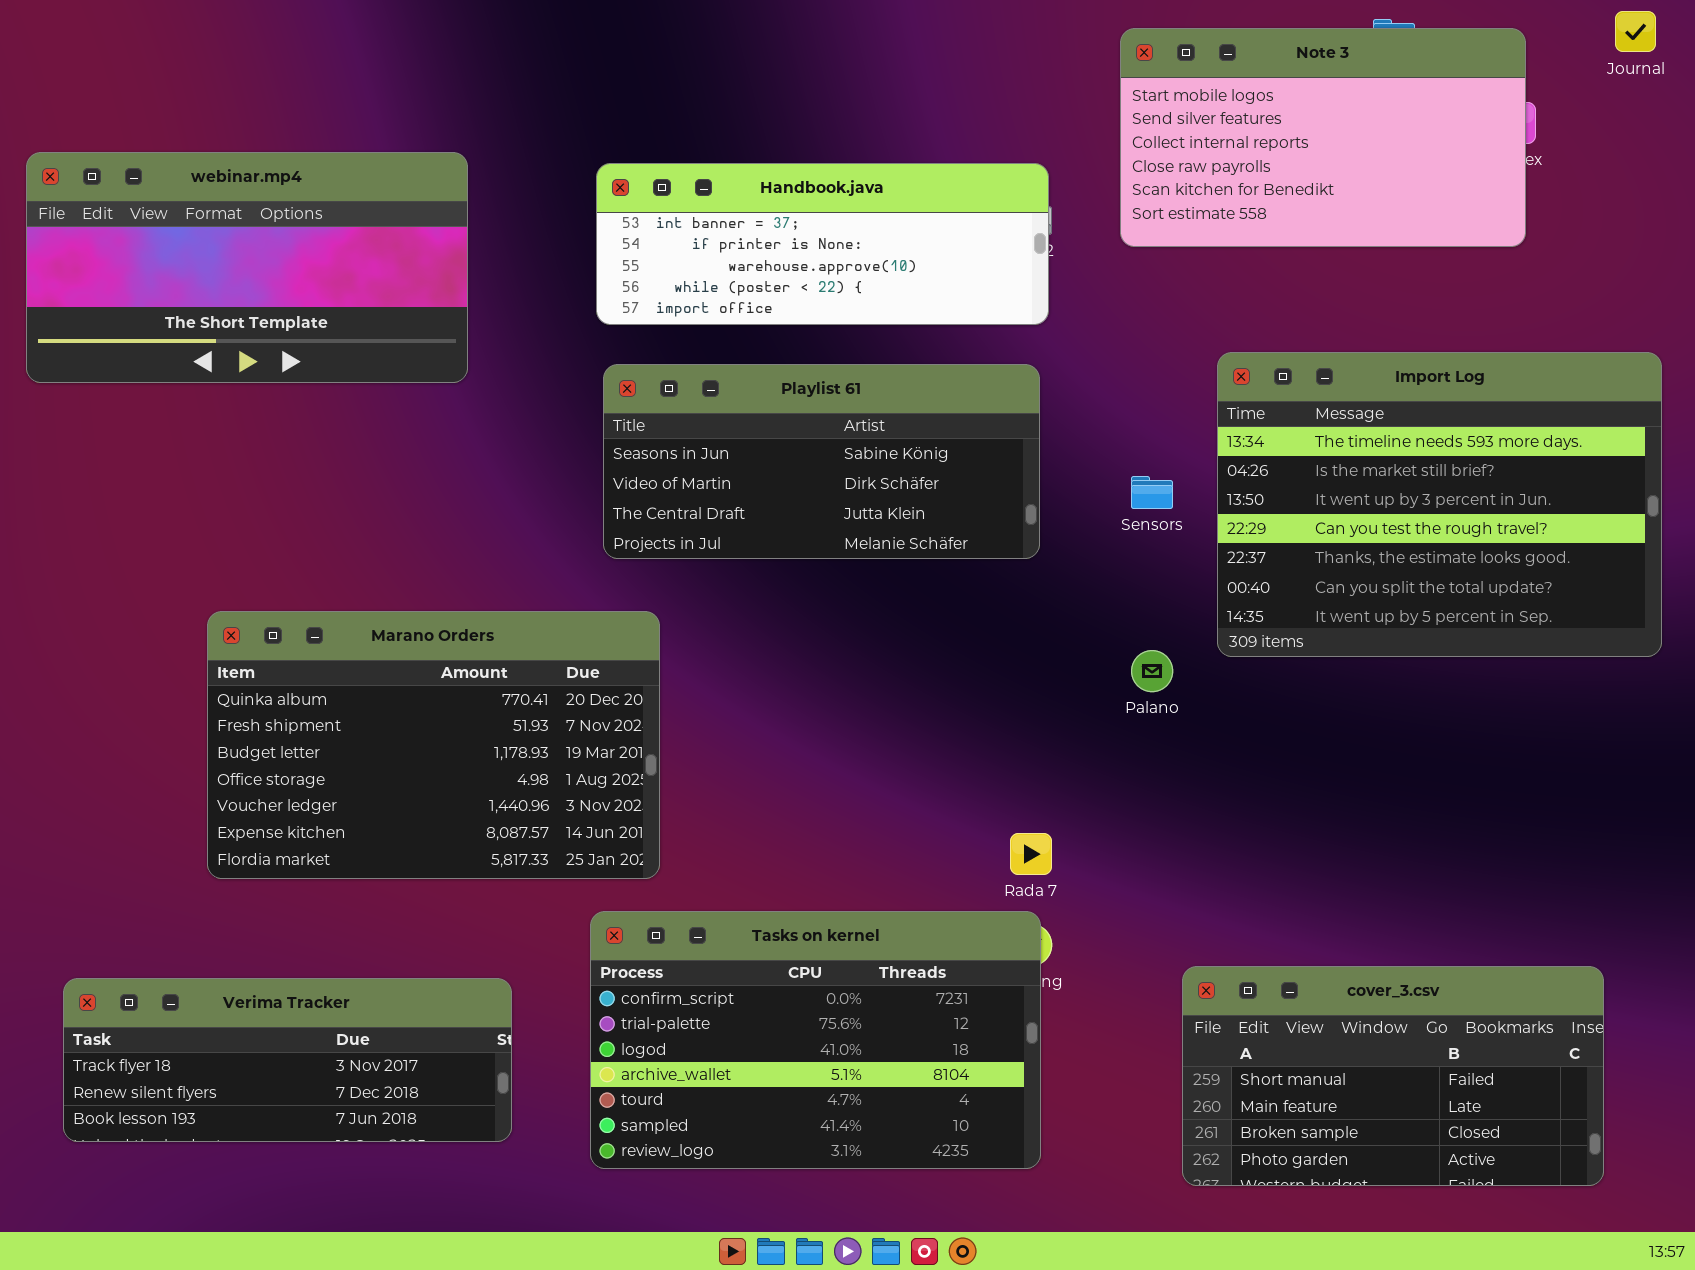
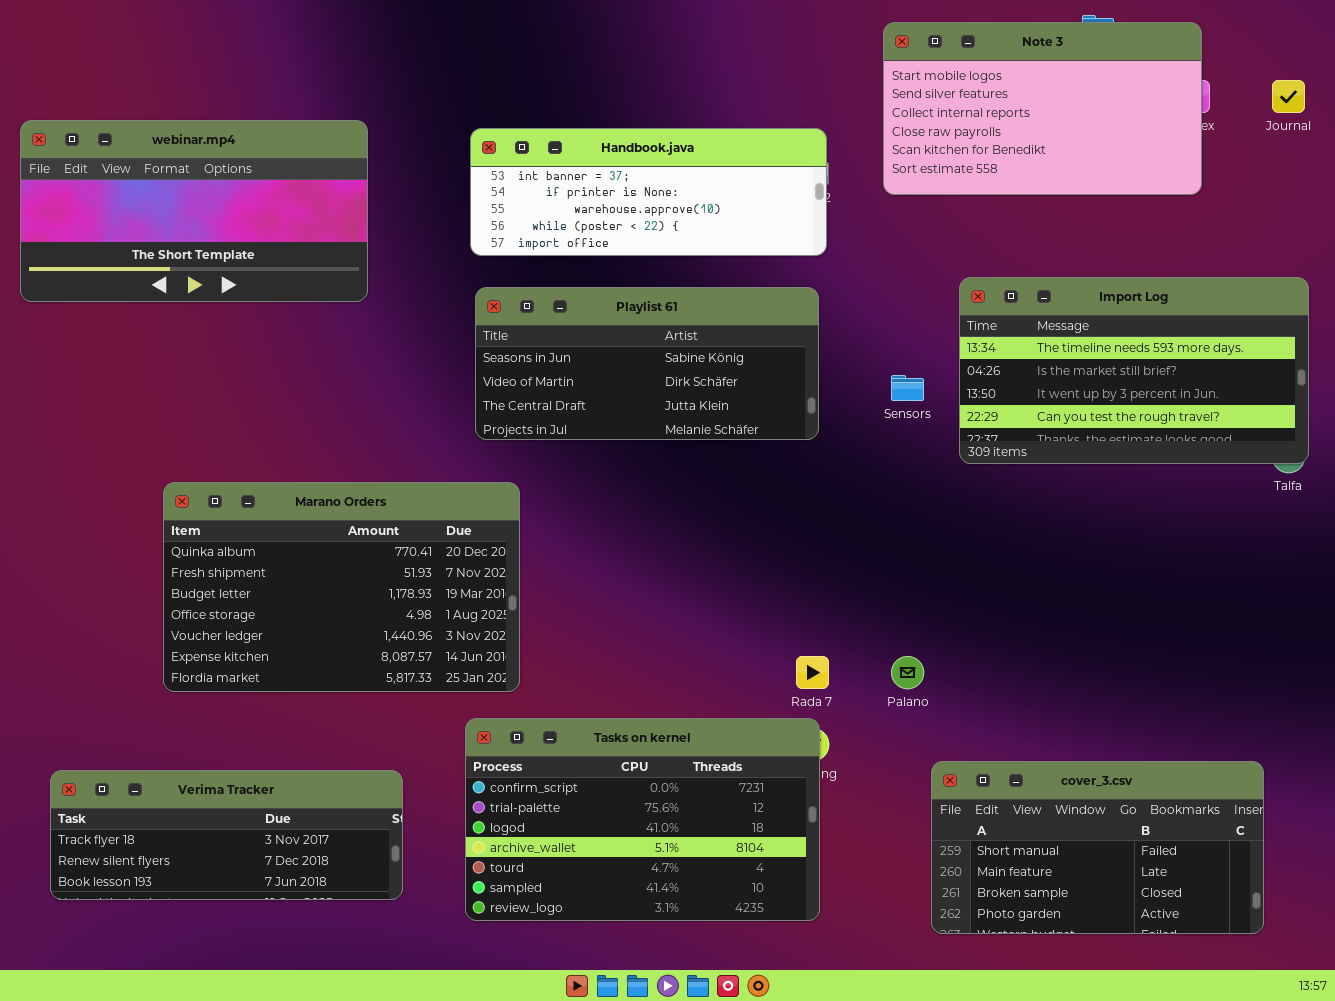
Journal: [1615,11,1656,52] -> [1272,80,1305,113], moved
Import Log: [1217,352,1662,657] -> [959,277,1309,464], resized
Palano: [1131,650,1173,692] -> [891,656,924,689], moved

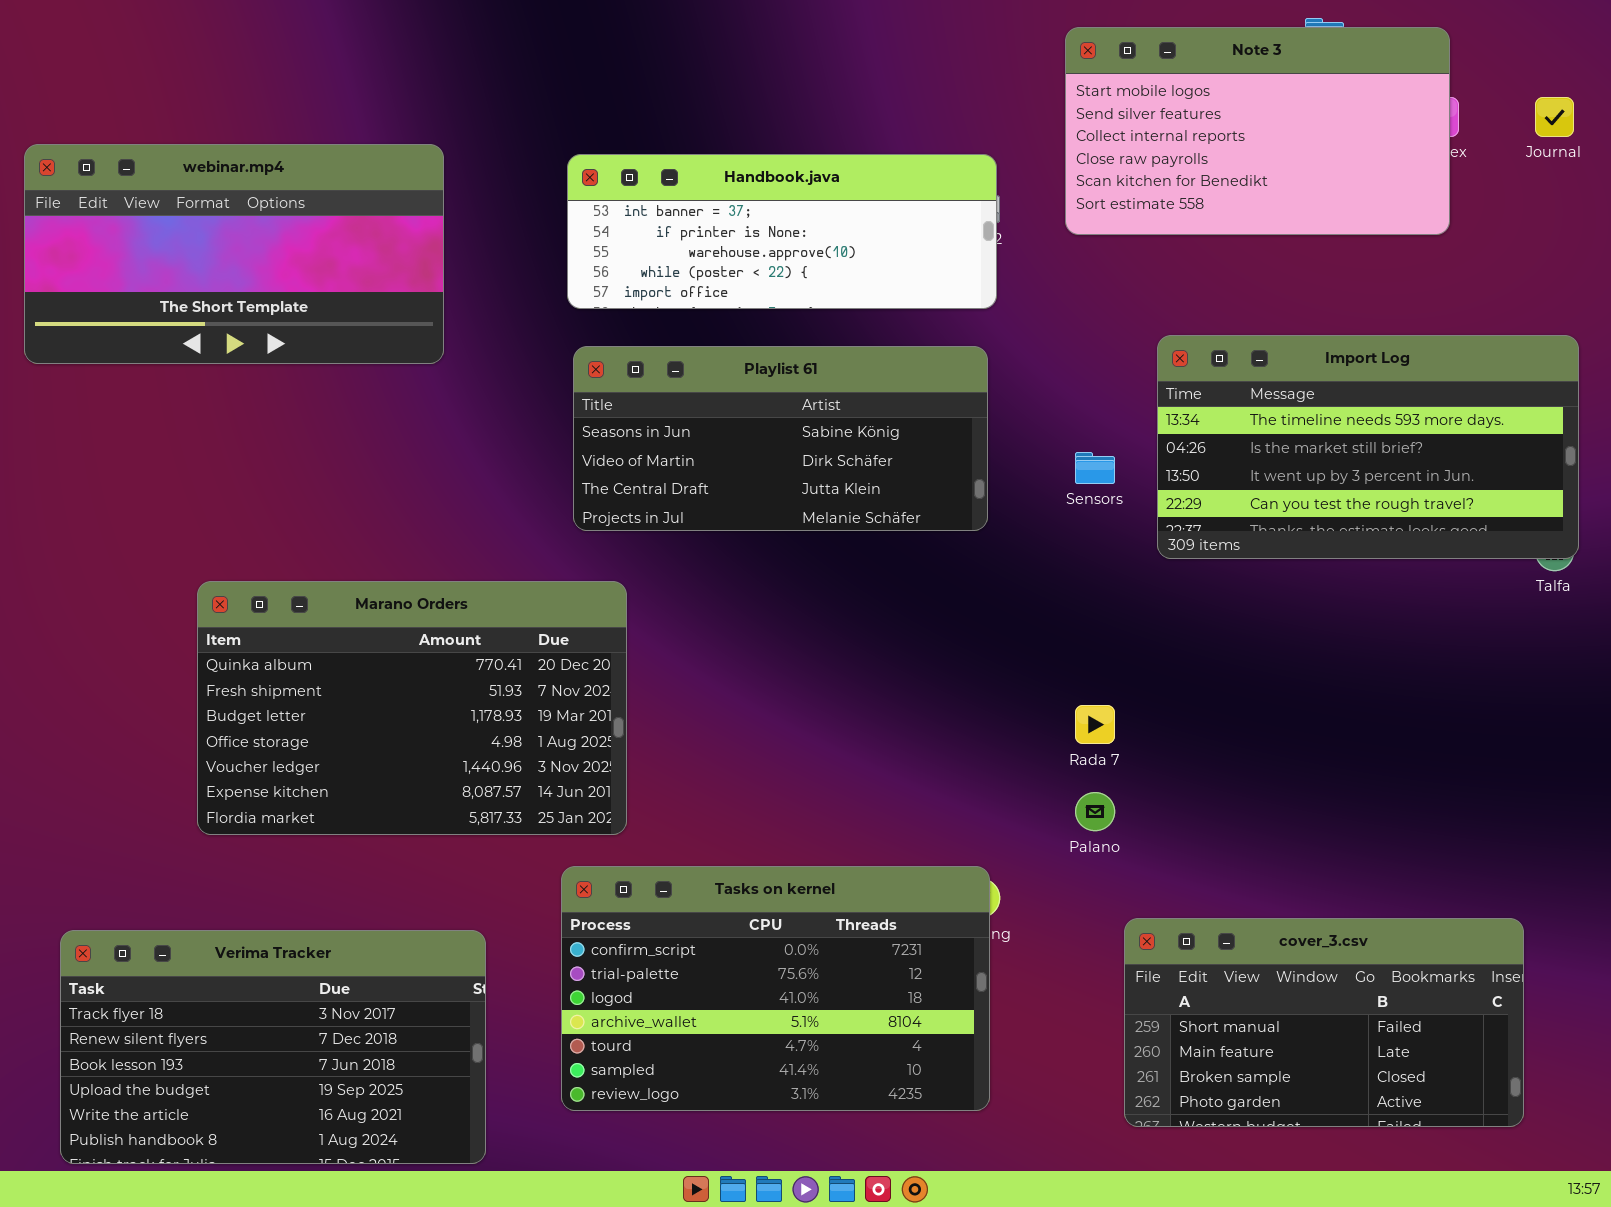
Rada 7: [796,656,829,689] -> [1075,705,1115,744], moved
Verima Tracker: [50,770,403,900] -> [60,930,486,1164], resized

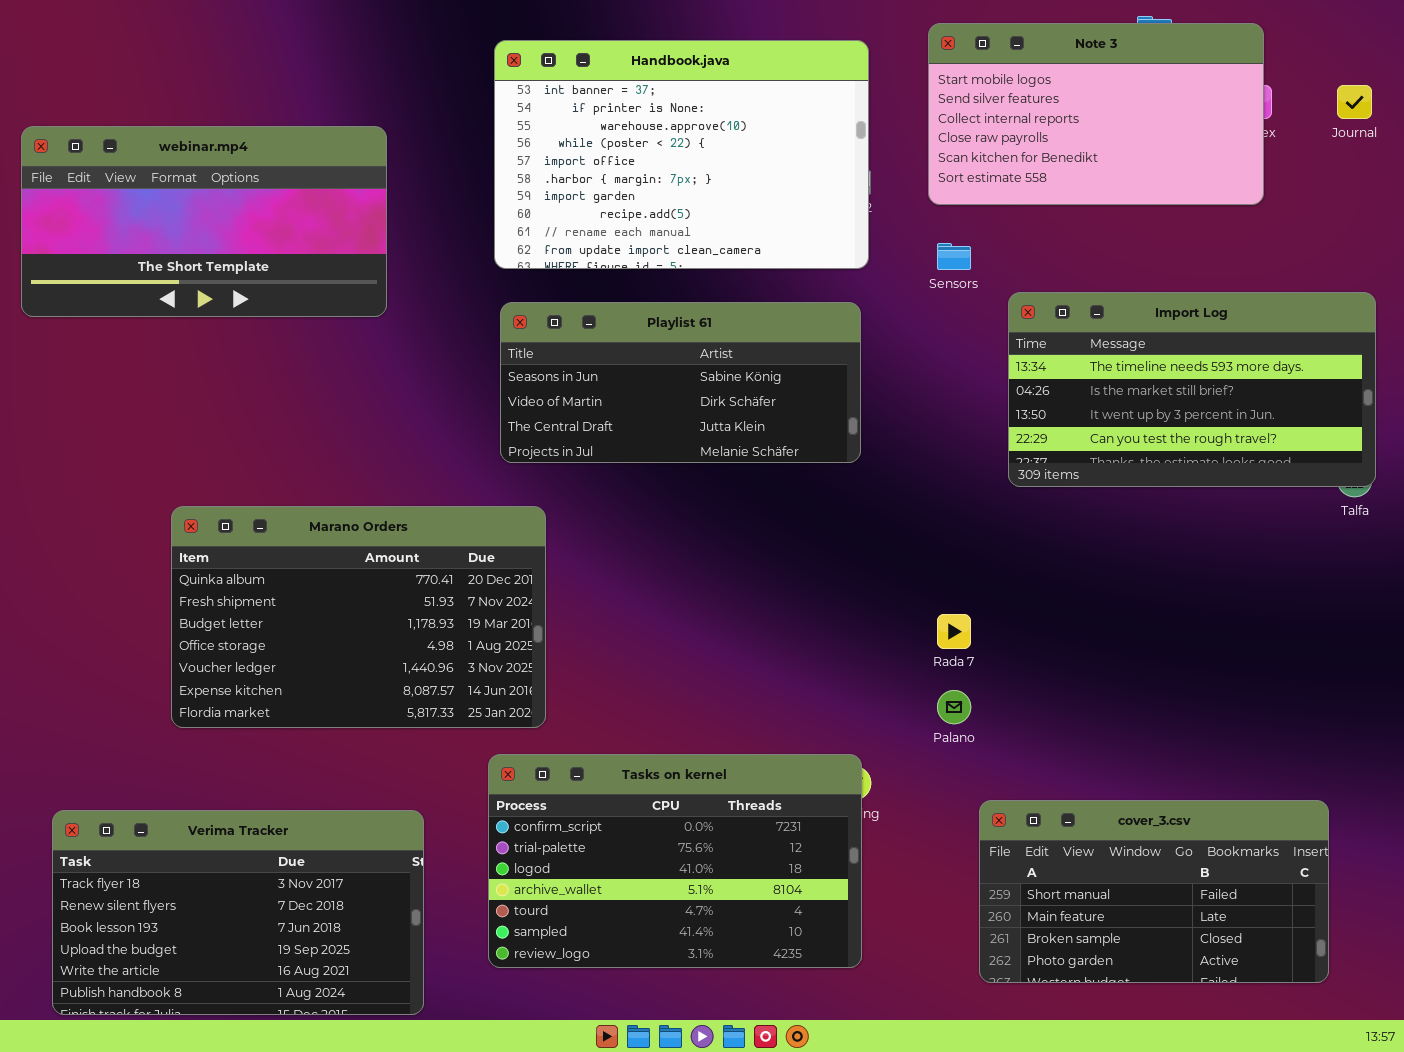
Handbook.java: [567,154,997,309] -> [494,40,869,269], resized
Sensors: [1075,452,1115,484] -> [937,243,971,270], moved

